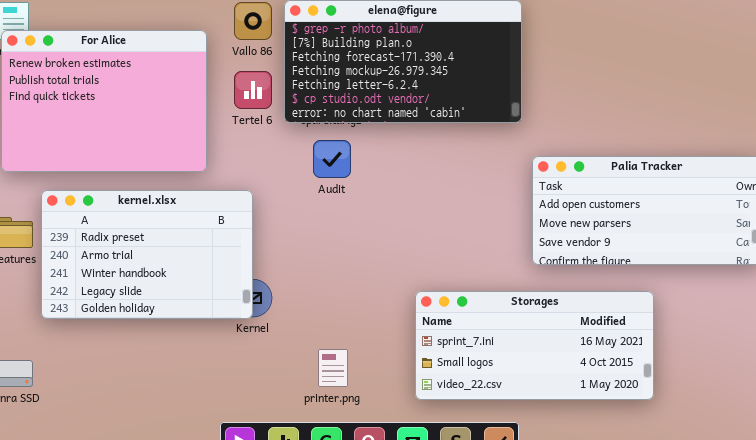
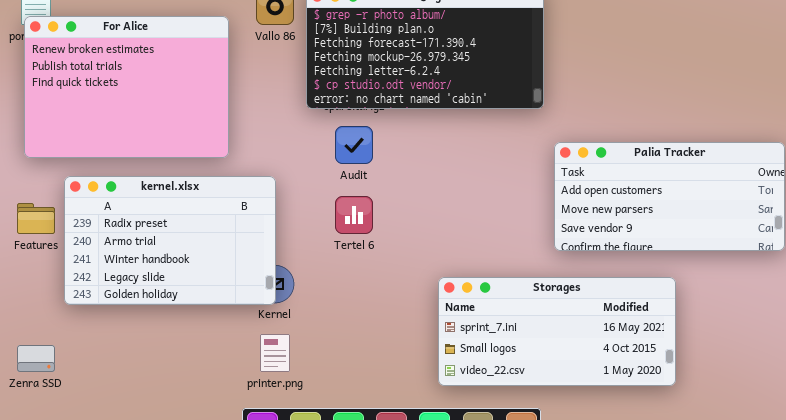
Tertel 6: [234,71,272,109] -> [335,196,373,234], moved
printer.png: [318,349,348,387] -> [260,334,290,372], moved

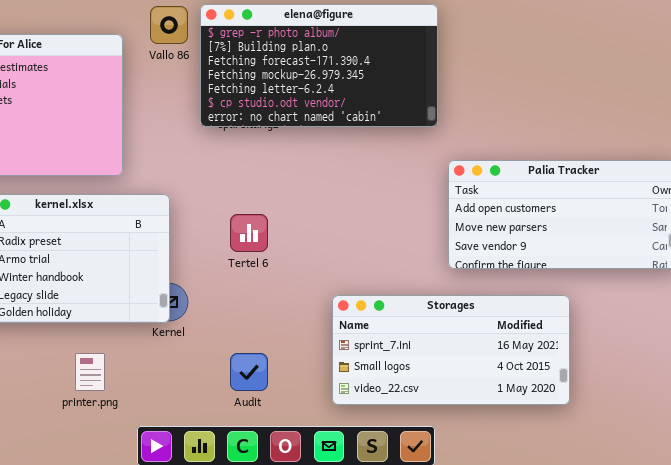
Audit: [335,126,373,164] -> [230,353,268,391], moved
printer.png: [260,334,290,372] -> [75,353,105,391], moved

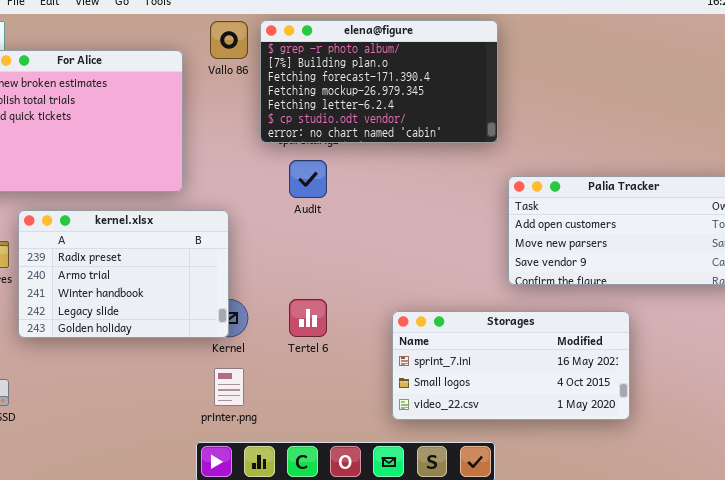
Tertel 6: [230,214,268,252] -> [289,299,327,337], moved
printer.png: [75,353,105,391] -> [214,368,244,406], moved
Audit: [230,353,268,391] -> [289,160,327,198], moved

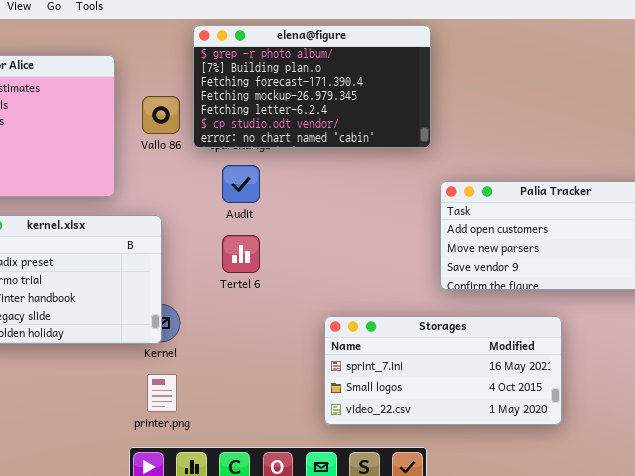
Vallo 86: [210,21,248,59] -> [142,96,180,134], moved
Tertel 6: [289,299,327,337] -> [222,235,260,273], moved

